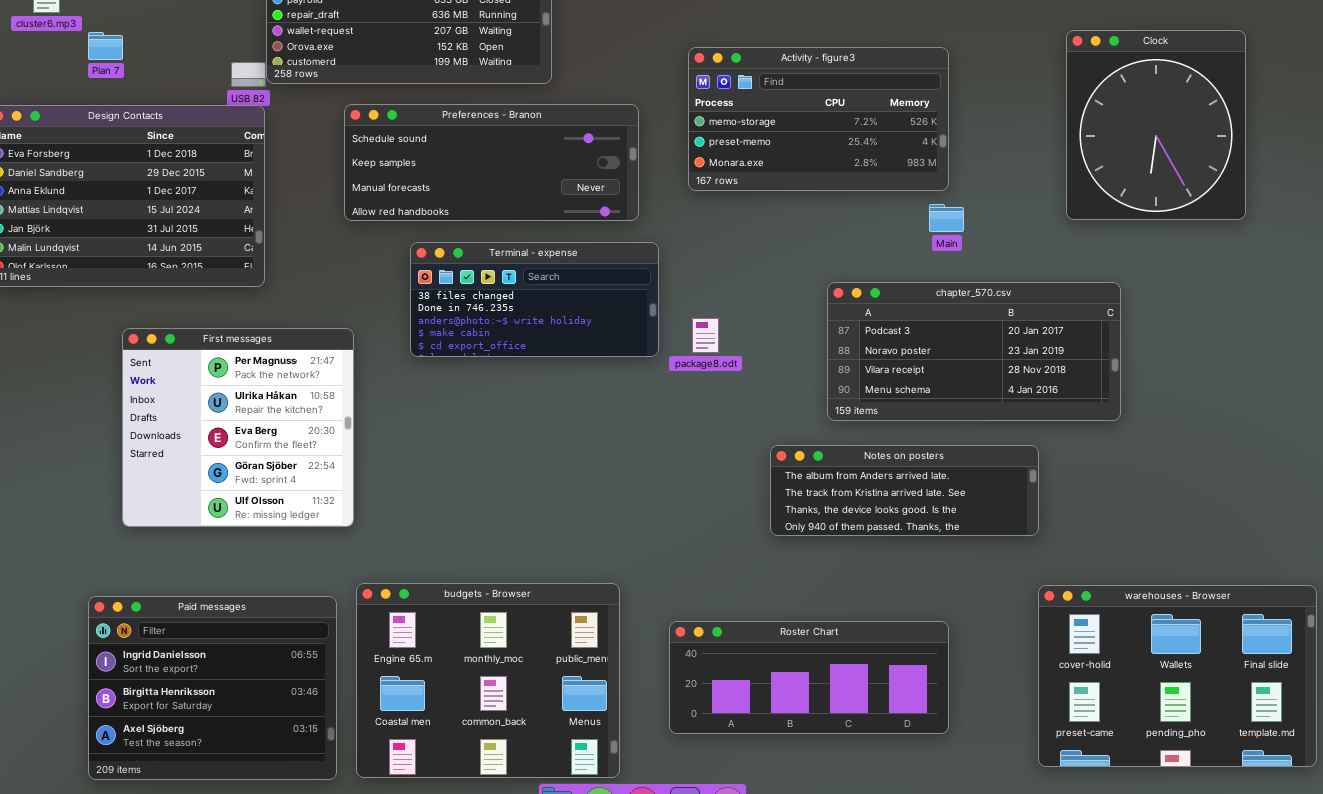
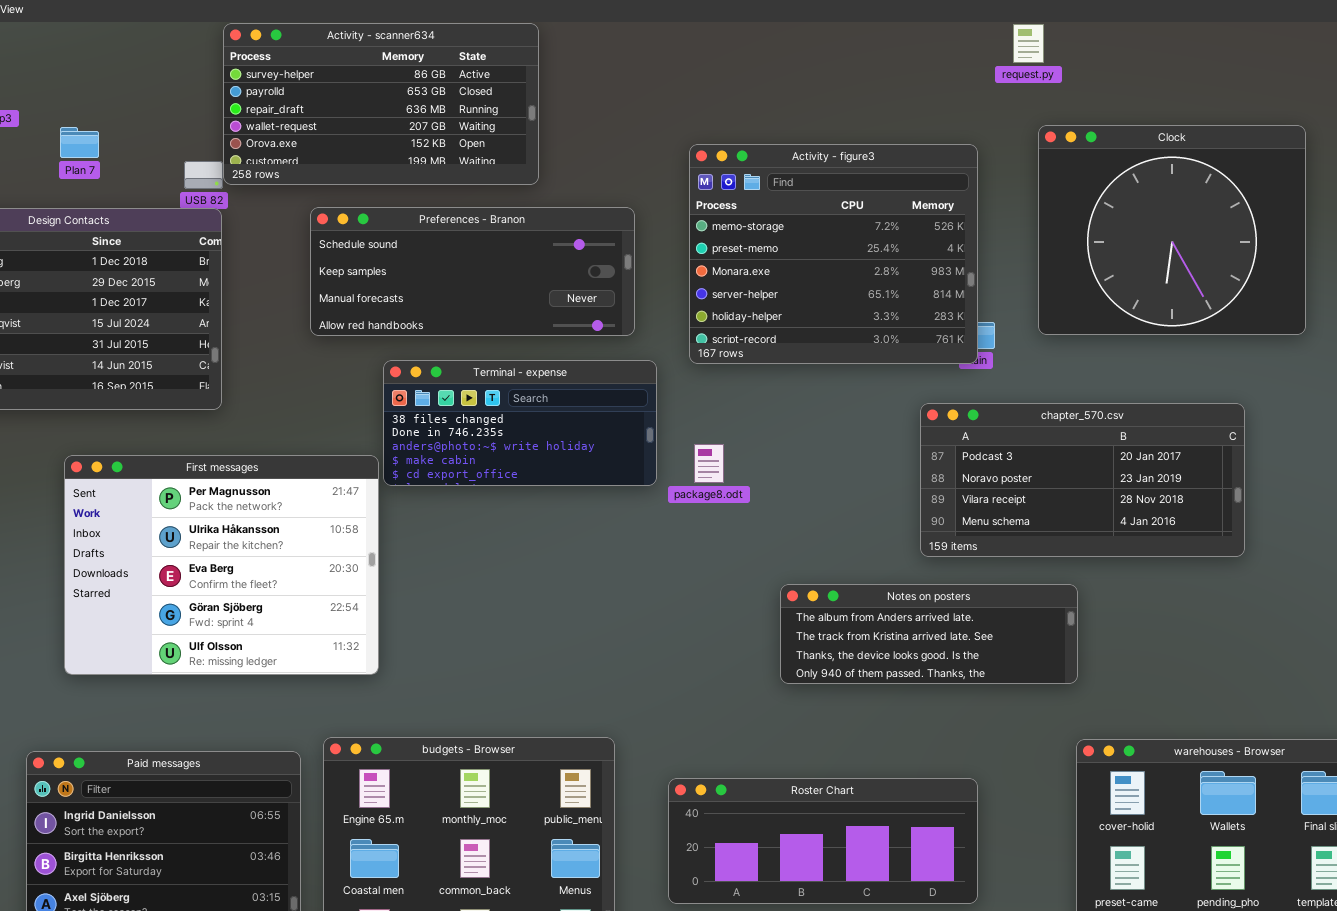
Clock: [1066,30,1246,220] -> [1038,125,1306,335], resized
Plan 7: [88,32,123,60] -> [60,127,99,158], moved
Activity - figure3: [688,47,949,191] -> [689,144,978,364], resized
chapter_570.csv: [827,282,1121,421] -> [920,403,1245,557], moved
First messages: [122,328,354,527] -> [64,455,379,675], resized

